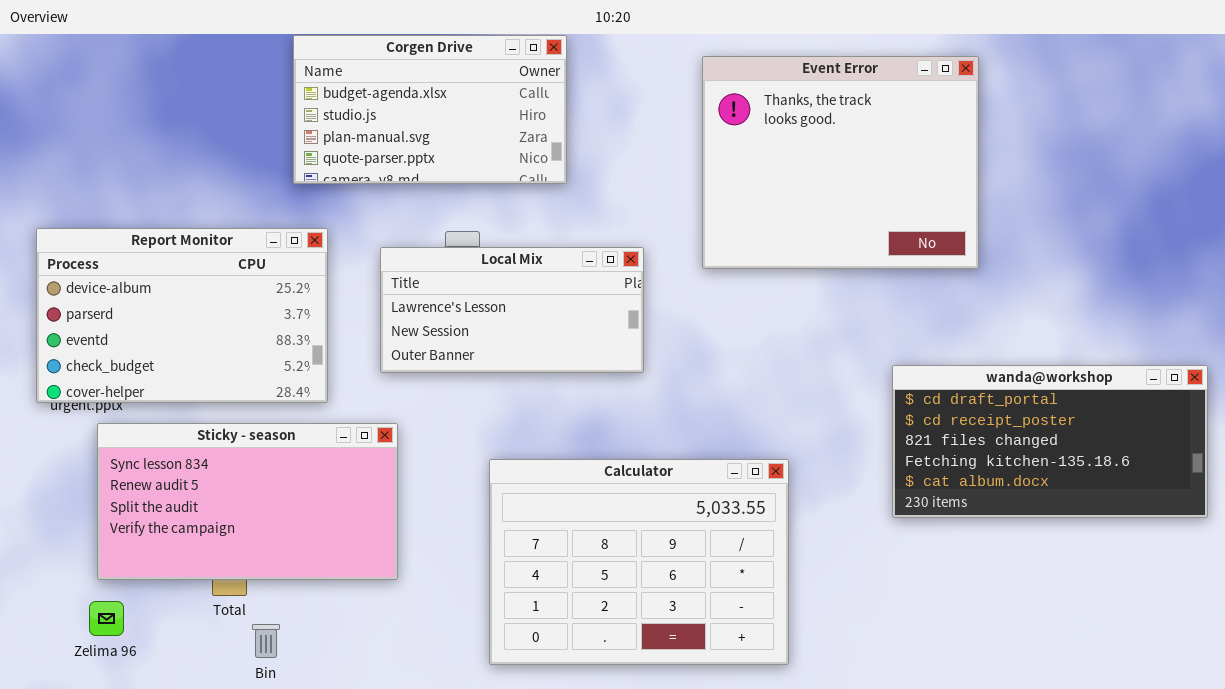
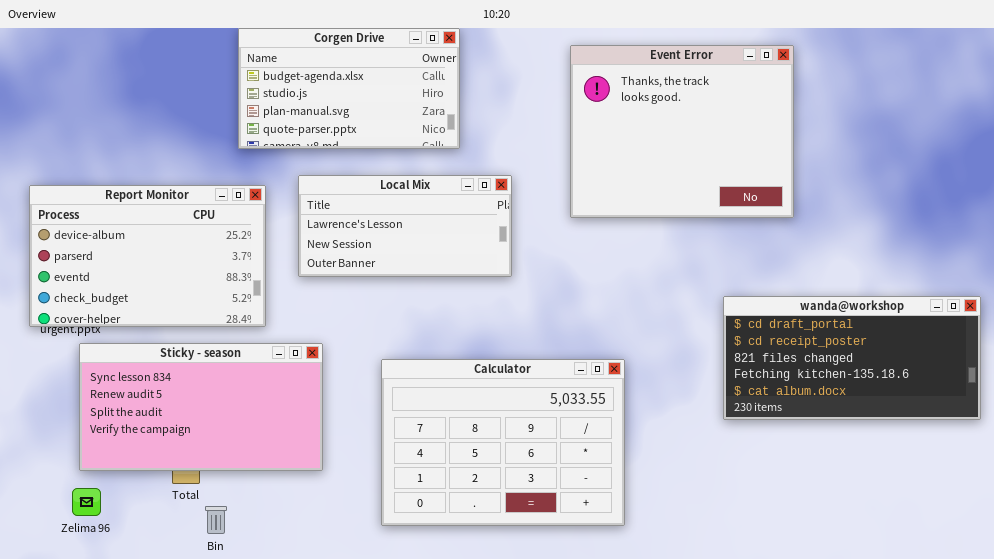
Local Mix: [380,247,644,373] -> [298,175,512,277], moved
Calculator: [489,459,789,665] -> [381,359,625,526], moved

